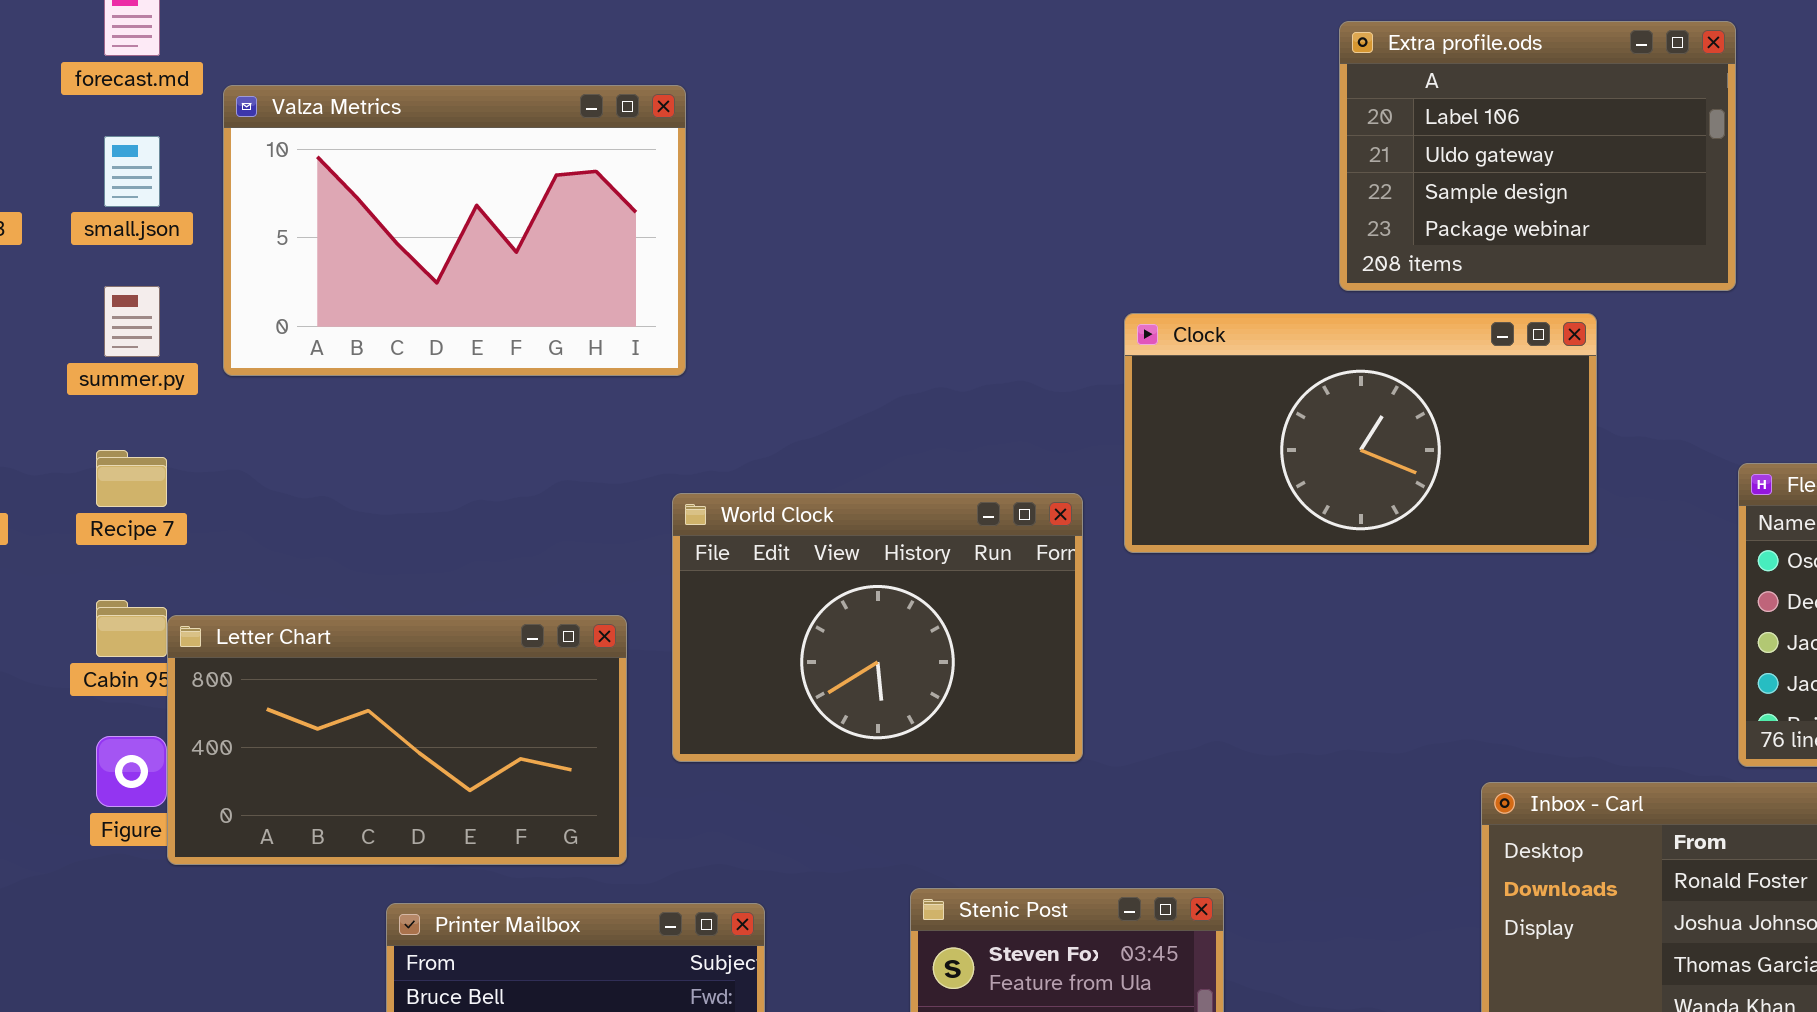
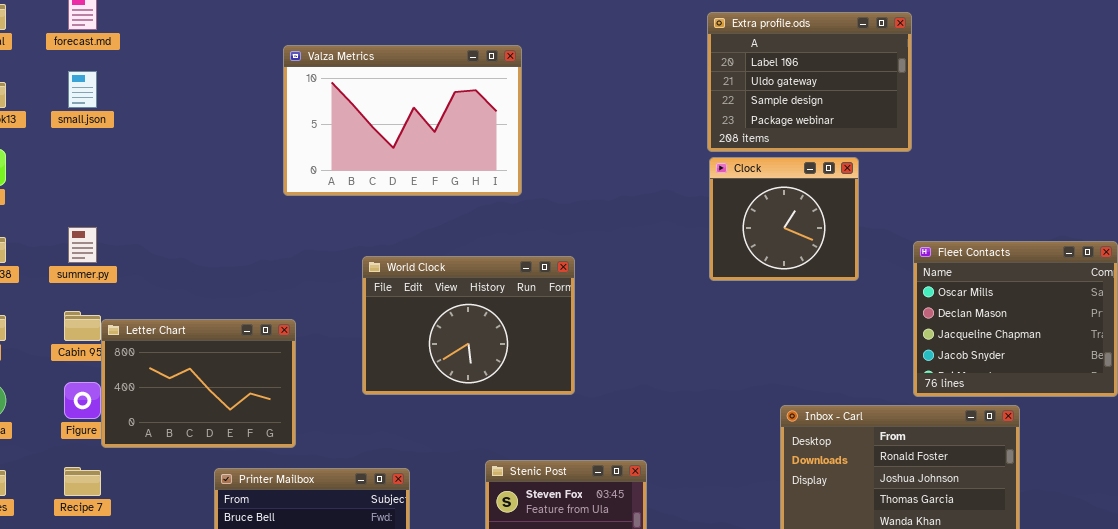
Valza Metrics: [223,85,686,376] -> [283,45,522,196], moved
summer.py: [104,286,160,357] -> [68,227,97,263], moved
Clock: [1124,313,1597,553] -> [709,157,859,281], moved, resized
Recipe 7: [96,450,167,507] -> [64,467,101,496], moved
Letter Chart: [167,615,627,865] -> [101,319,296,448], resized

